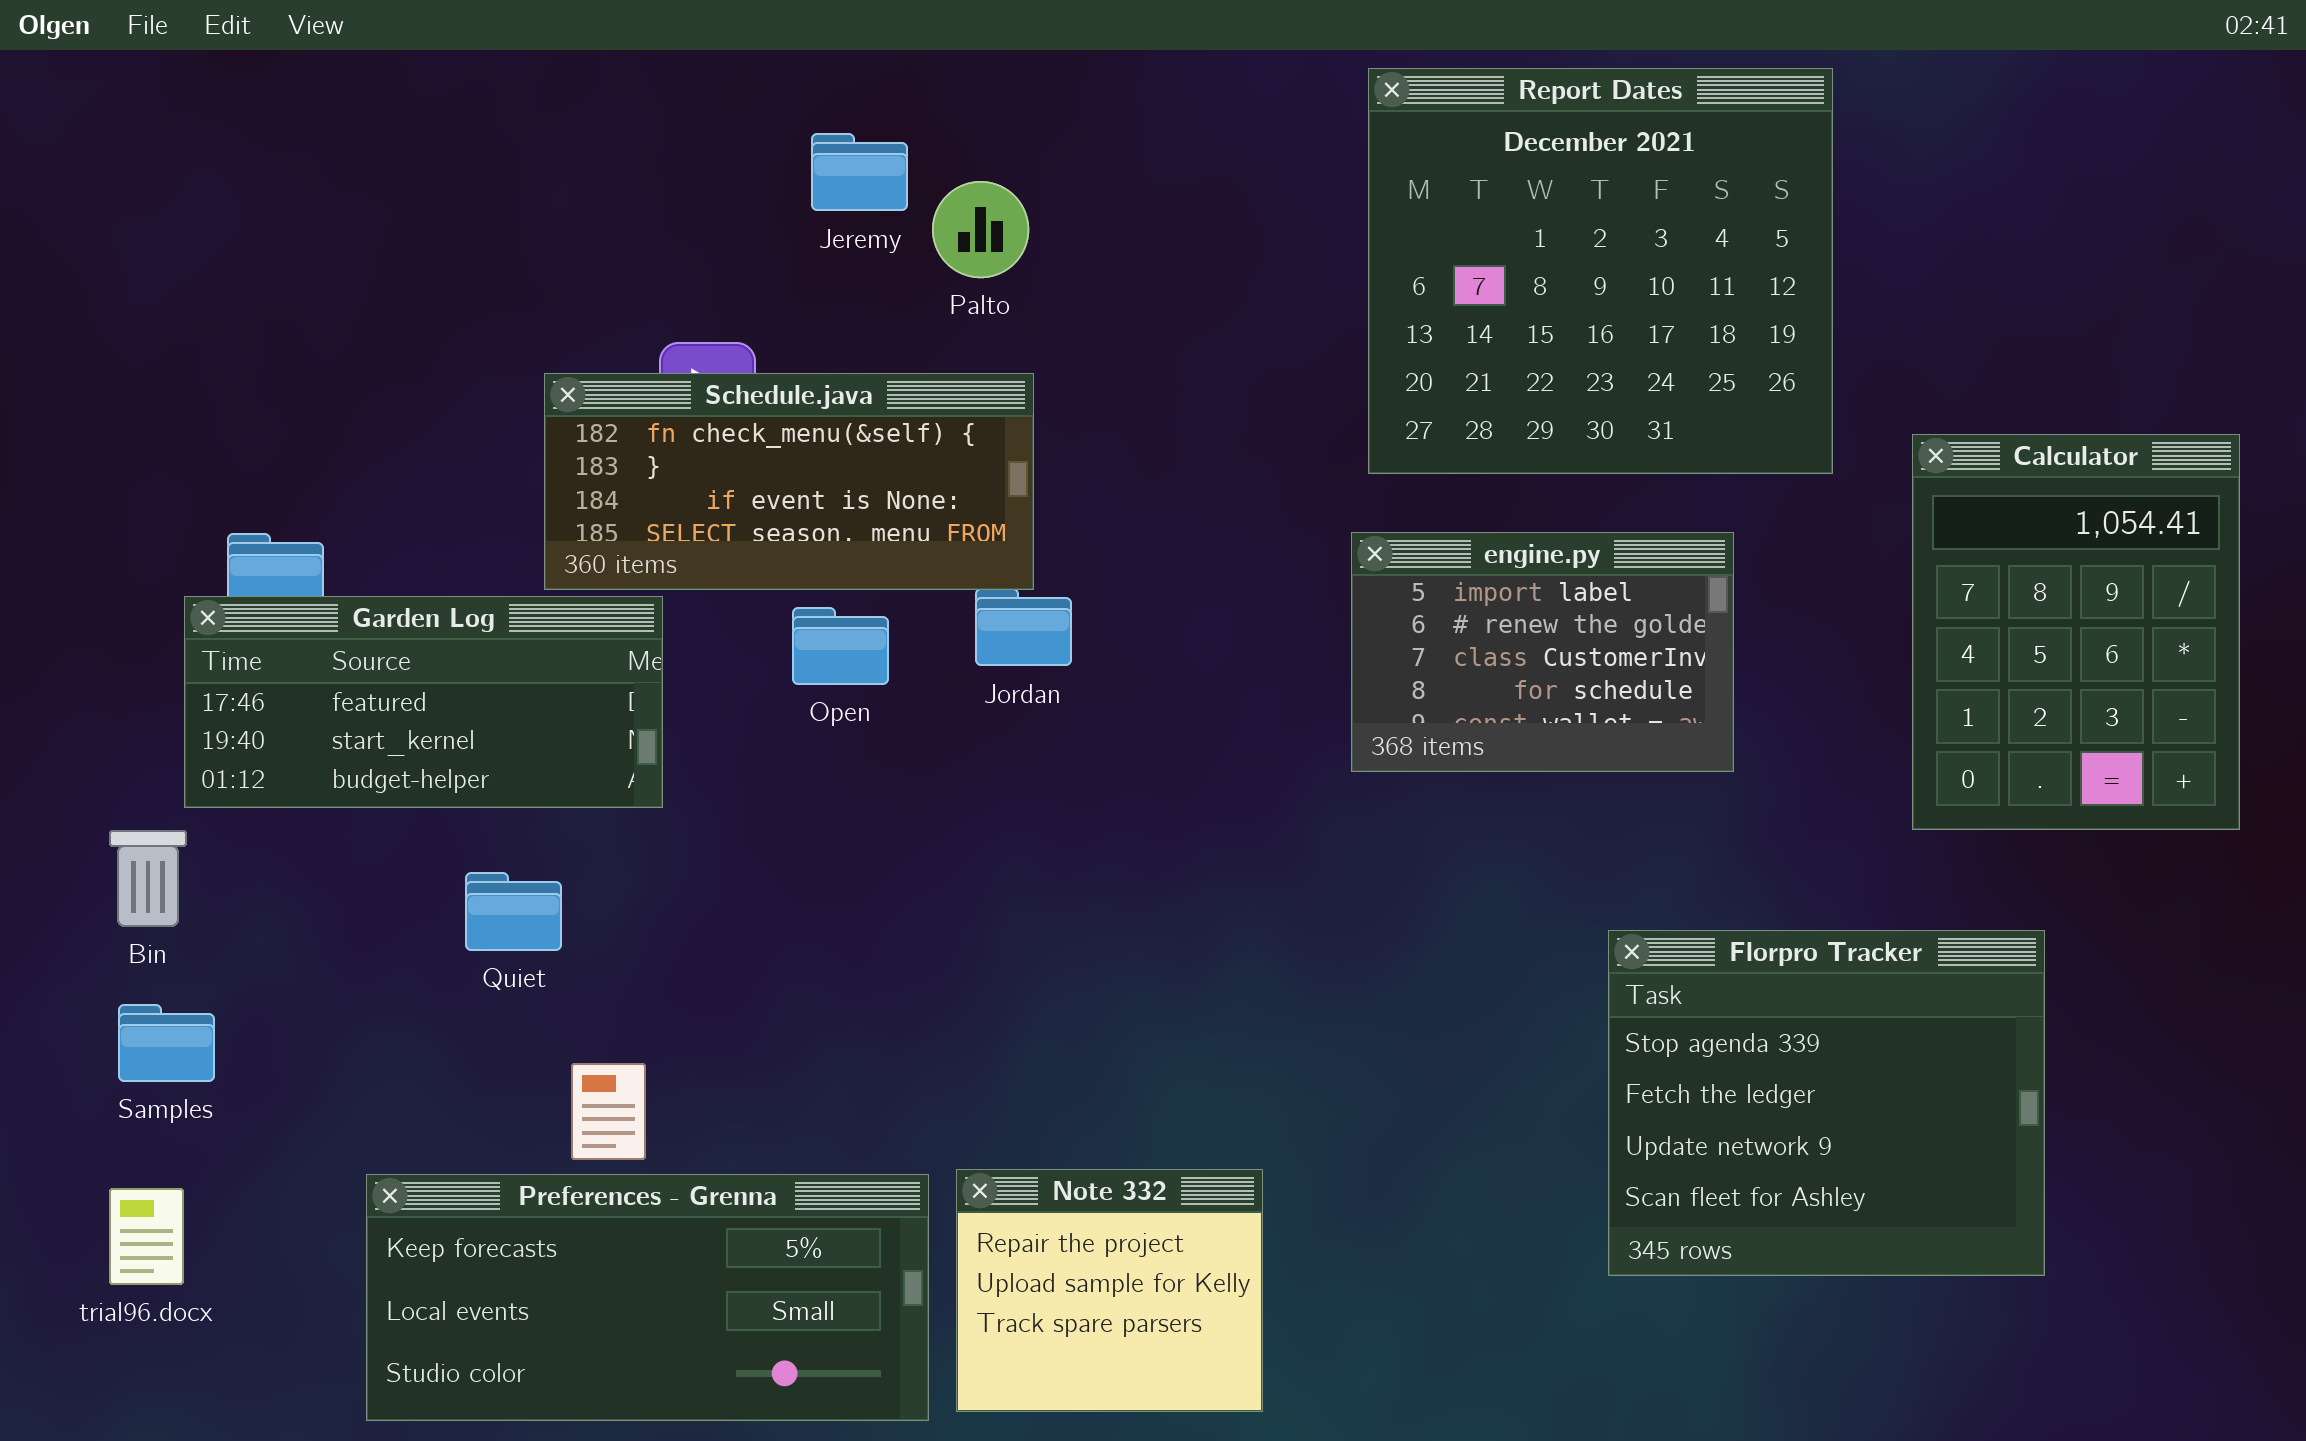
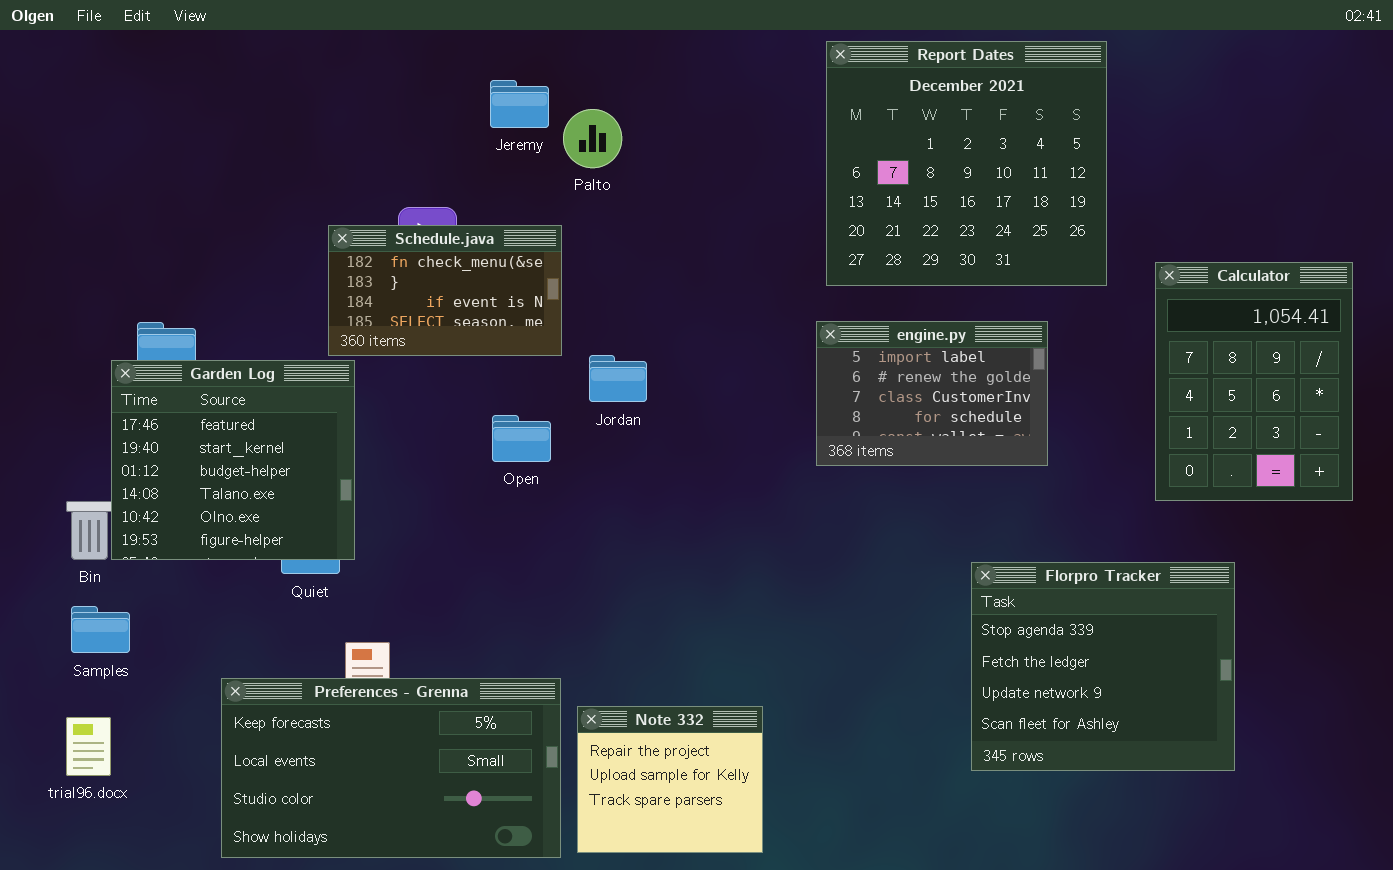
Schedule.java: [544,373,1034,590] -> [328,225,562,356], resized
Garden Log: [184,596,663,808] -> [111,360,355,560], resized
Open: [792,607,889,685] -> [492,415,551,462], moved
Preferences - Grenna: [366,1174,929,1421] -> [221,678,561,858], resized

